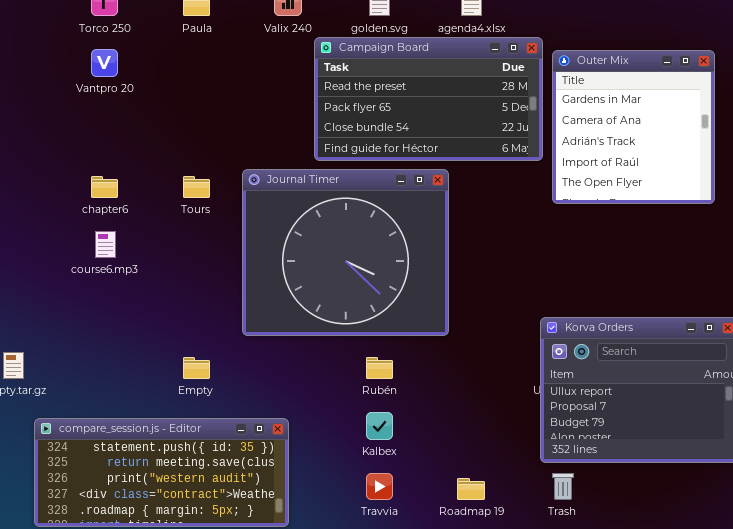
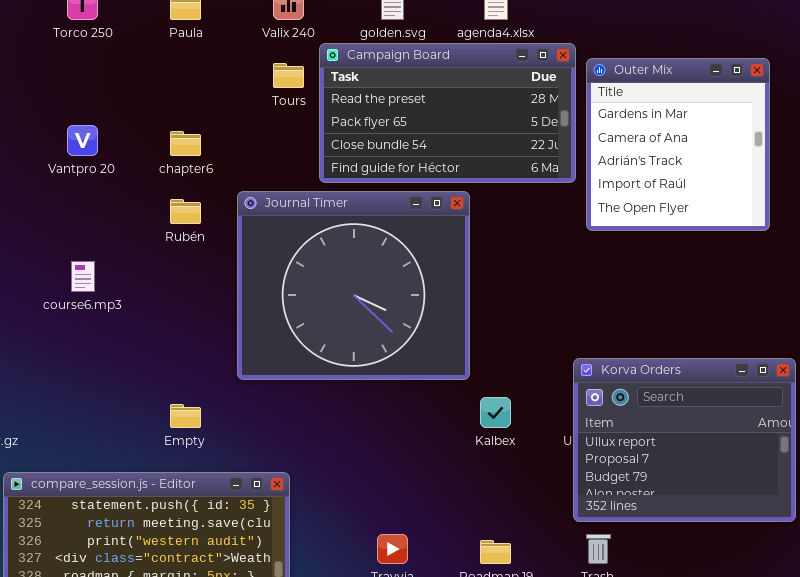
Vantpro 20: [91,49,118,77] -> [67,125,98,156], moved
chapter6: [91,176,118,198] -> [170,131,201,156], moved
Tours: [183,176,210,198] -> [273,63,304,88], moved
Rubén: [366,357,393,379] -> [170,199,201,224], moved
Kalbex: [366,412,393,440] -> [480,397,511,428], moved

